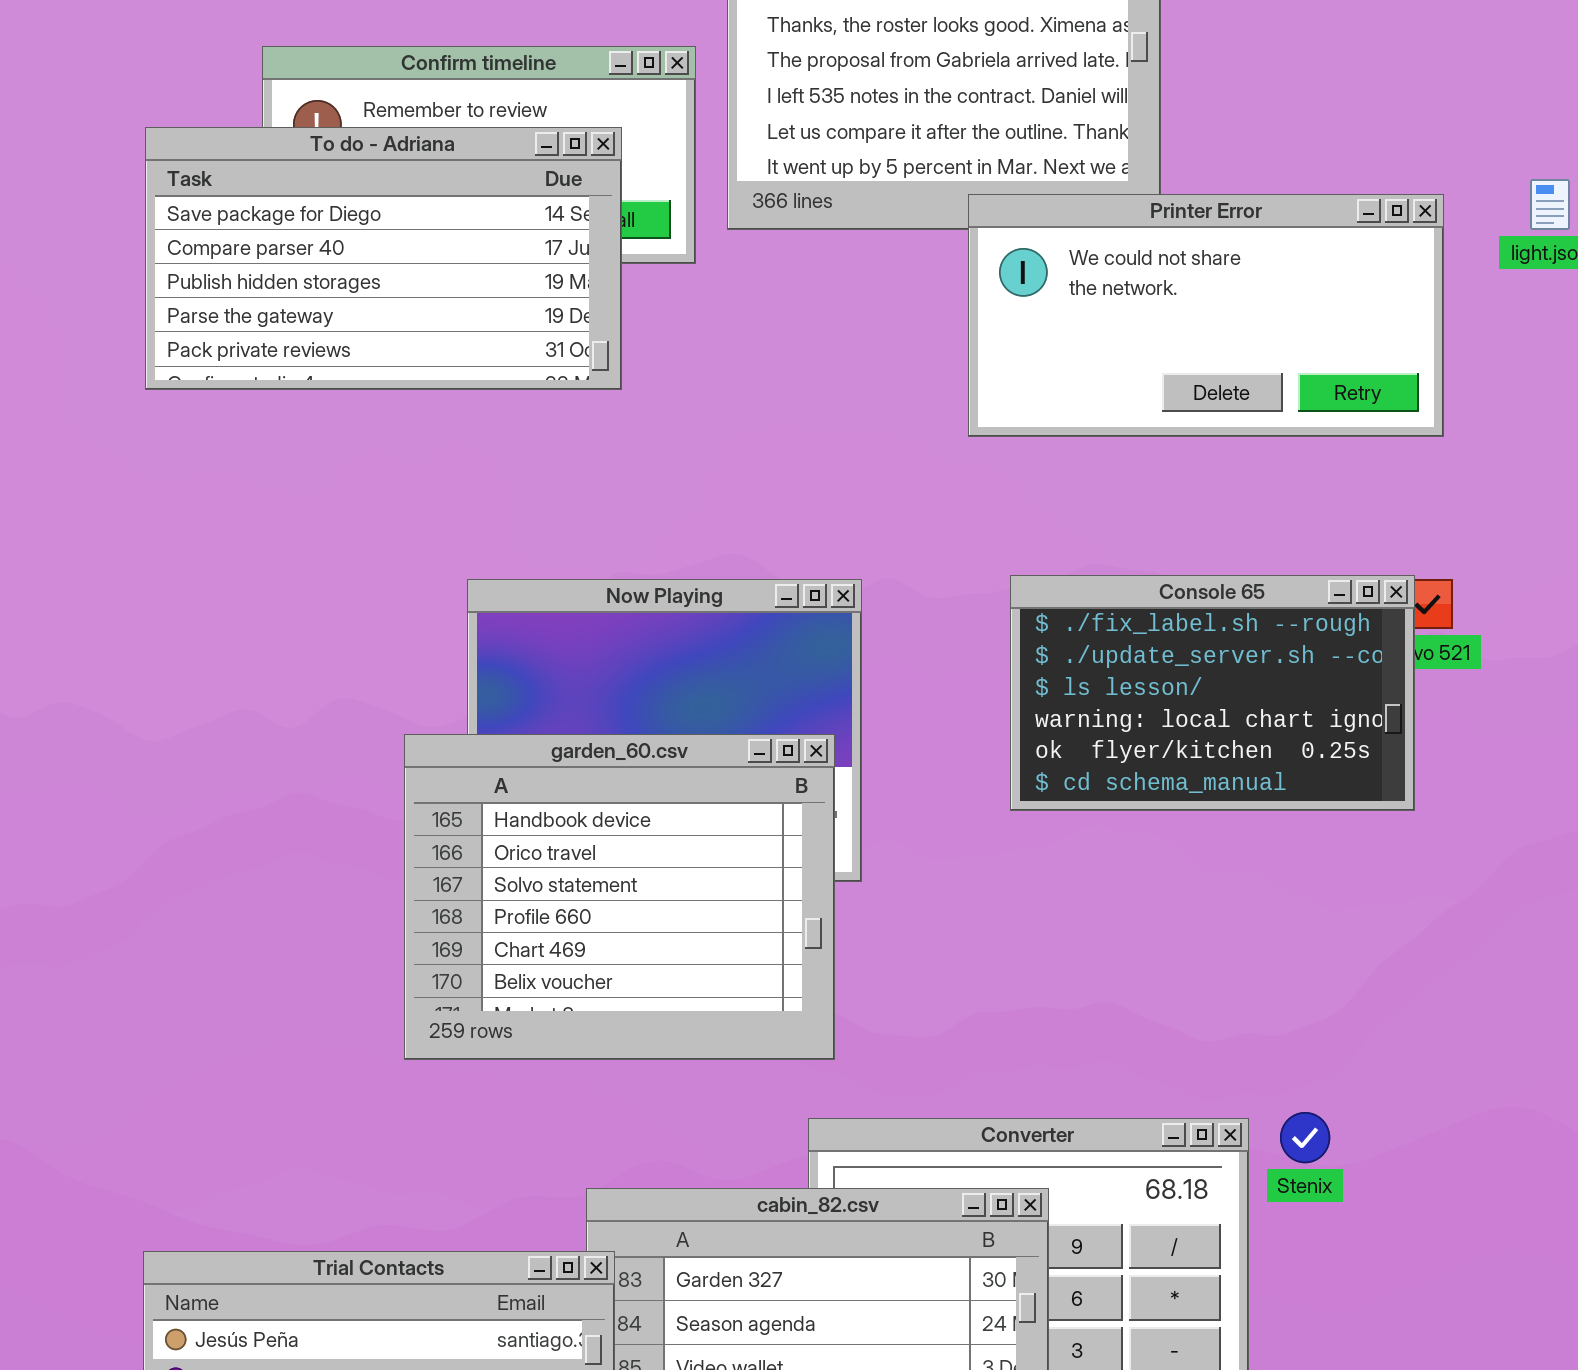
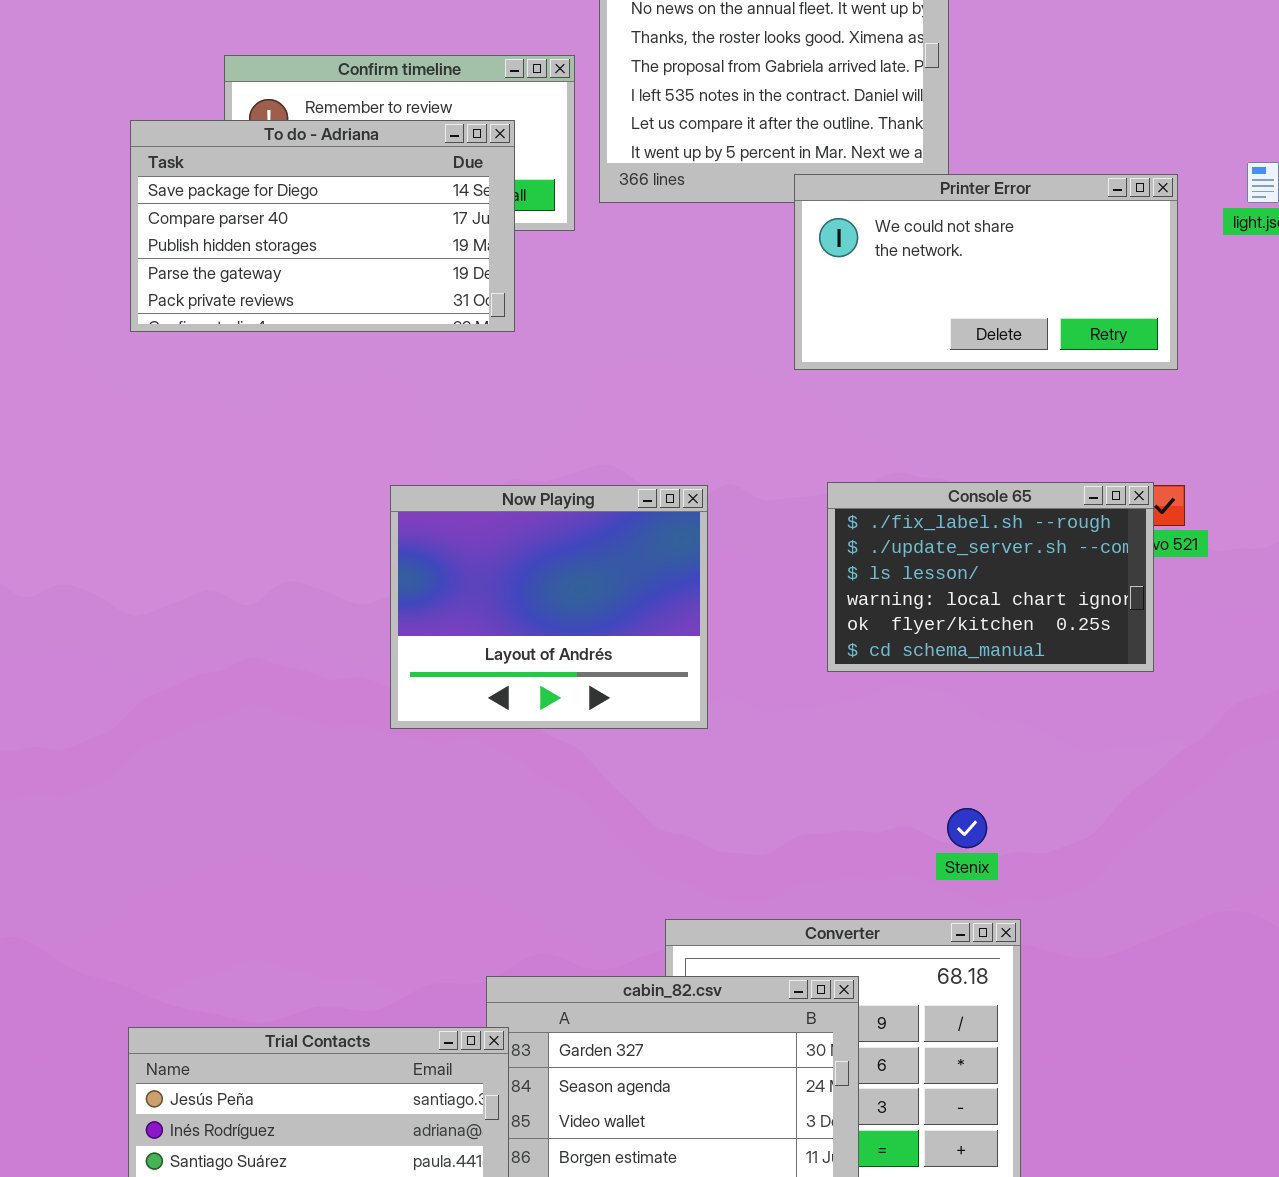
garden_60.csv: [404,734,835,1060] -> none, closed
Stenix: [1280,1112,1330,1163] -> [947,808,987,848], moved

